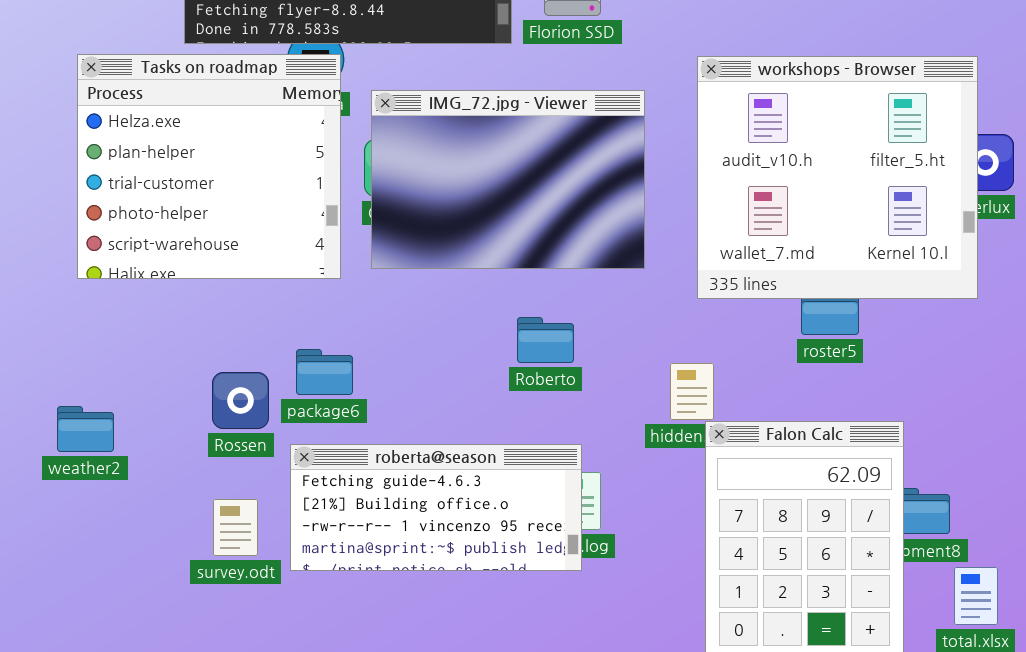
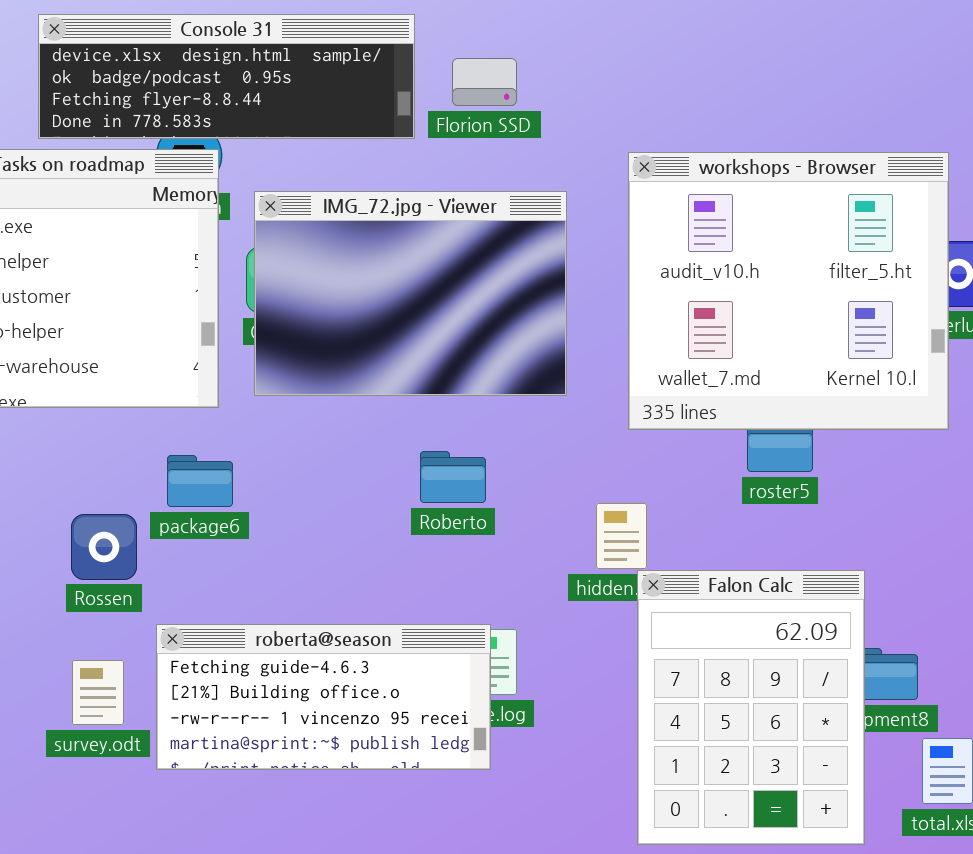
package6: [296,349,353,395] -> [167,455,233,507], moved
roberta@season: [290,444,582,571] -> [156,624,491,770], moved

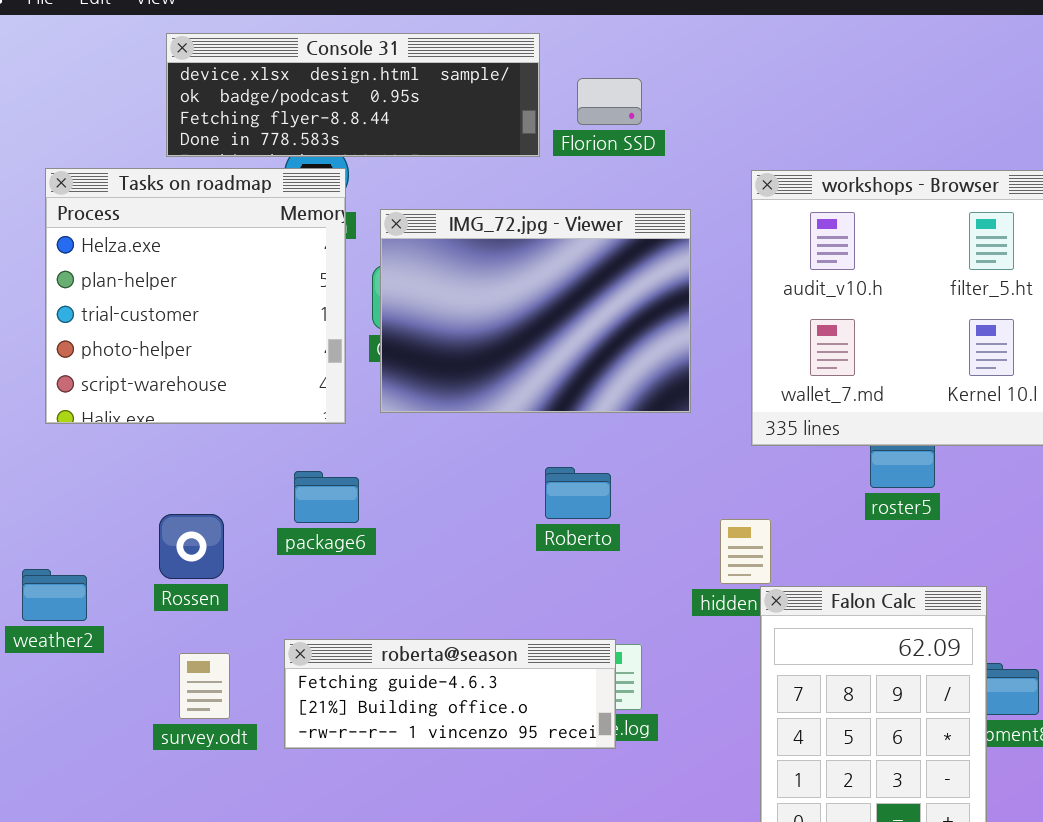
Rossen: [71,514,137,580] -> [159,514,224,579], moved
roberta@season: [156,624,491,770] -> [284,639,616,749], resized
survey.odt: [72,660,124,725] -> [179,653,230,719], moved

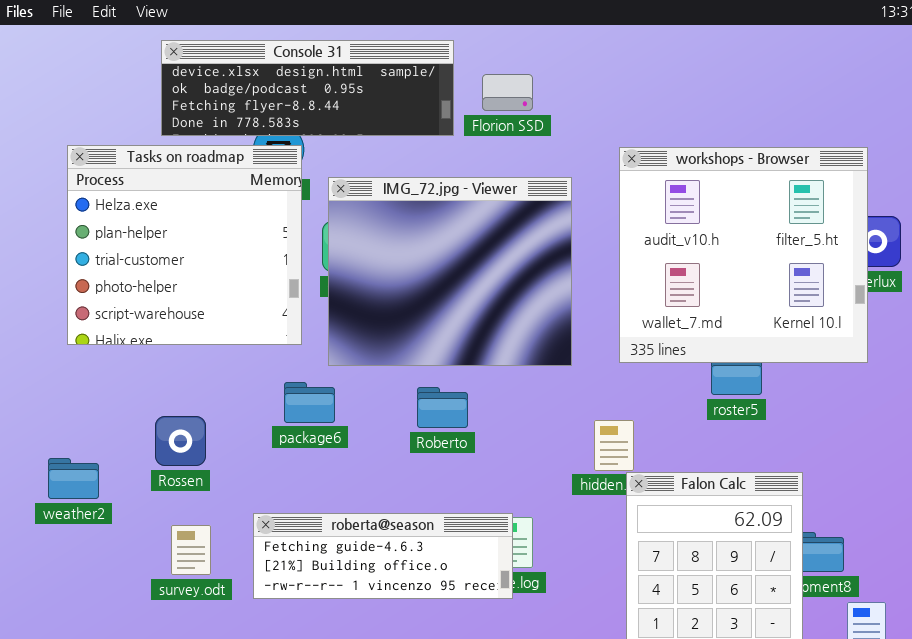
IMG_72.jpg - Viewer: [380,209,691,413] -> [328,177,572,366], resized
Roberto: [545,467,611,519] -> [417,387,468,428], moved
package6: [294,471,359,523] -> [284,382,335,423], moved

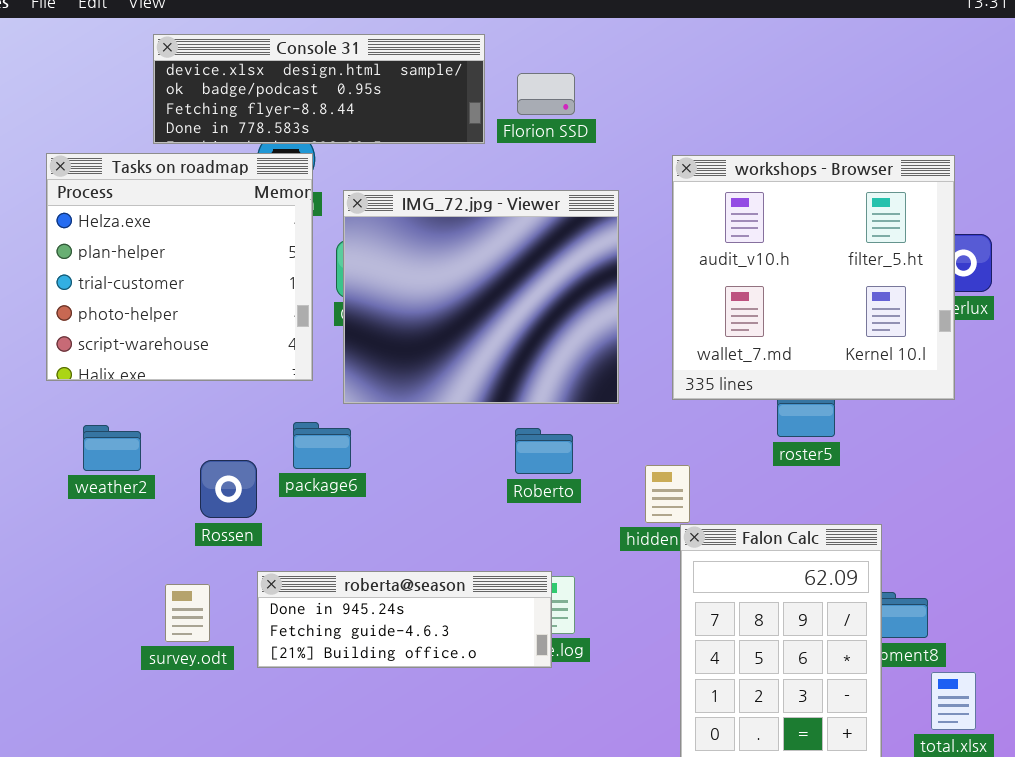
Roberto: [417,387,468,428] -> [515,428,573,474], moved
Rossen: [155,416,206,466] -> [200,460,257,518], moved
weather2: [48,458,99,499] -> [83,425,141,471], moved
roberta@season: [253,513,513,599] -> [257,571,552,668], scrolled up 1 row

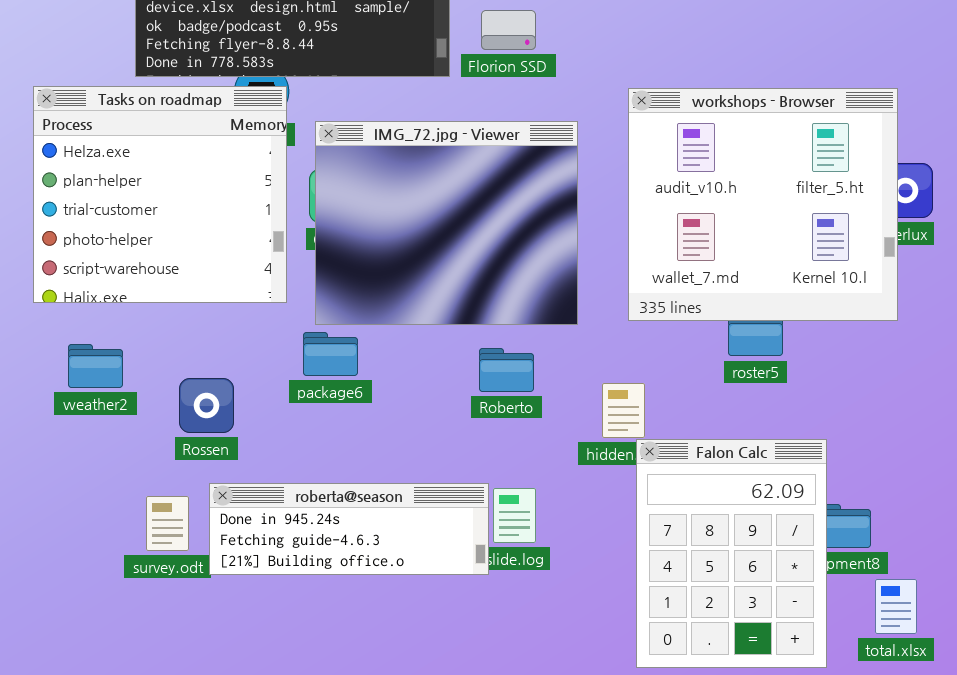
package6: [293,422,351,469] -> [303,332,358,376], moved
roberta@season: [257,571,552,668] -> [209,483,489,575], moved

